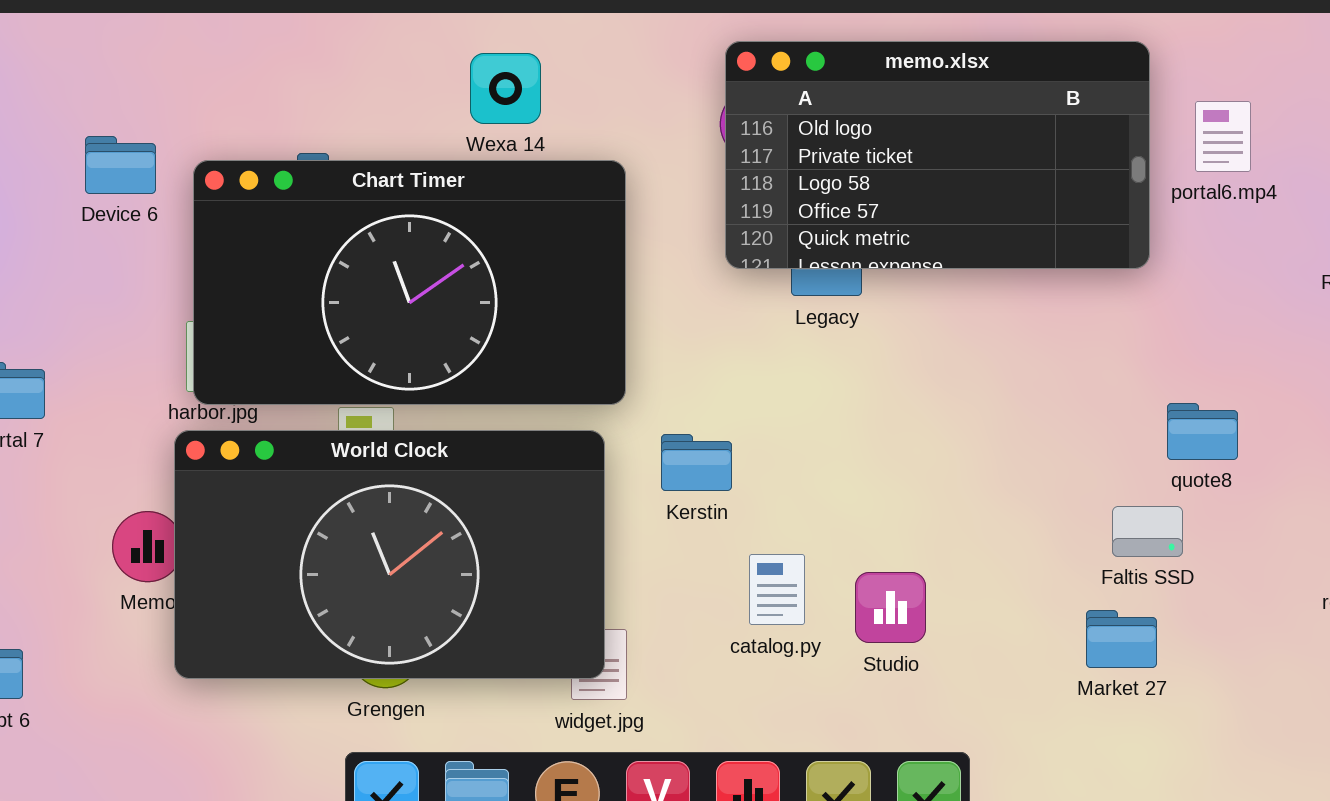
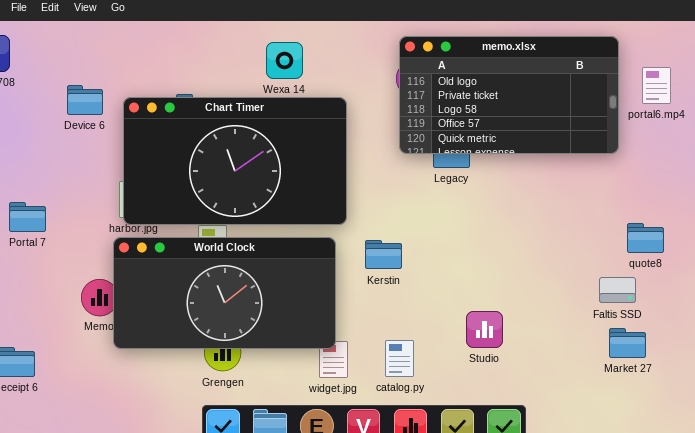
World Clock: [174,430,605,679] -> [113,237,336,349], resized
catalog.py: [749,554,805,625] -> [385,340,414,377], moved
Market 27: [1086,610,1157,668] -> [609,328,646,358], moved

